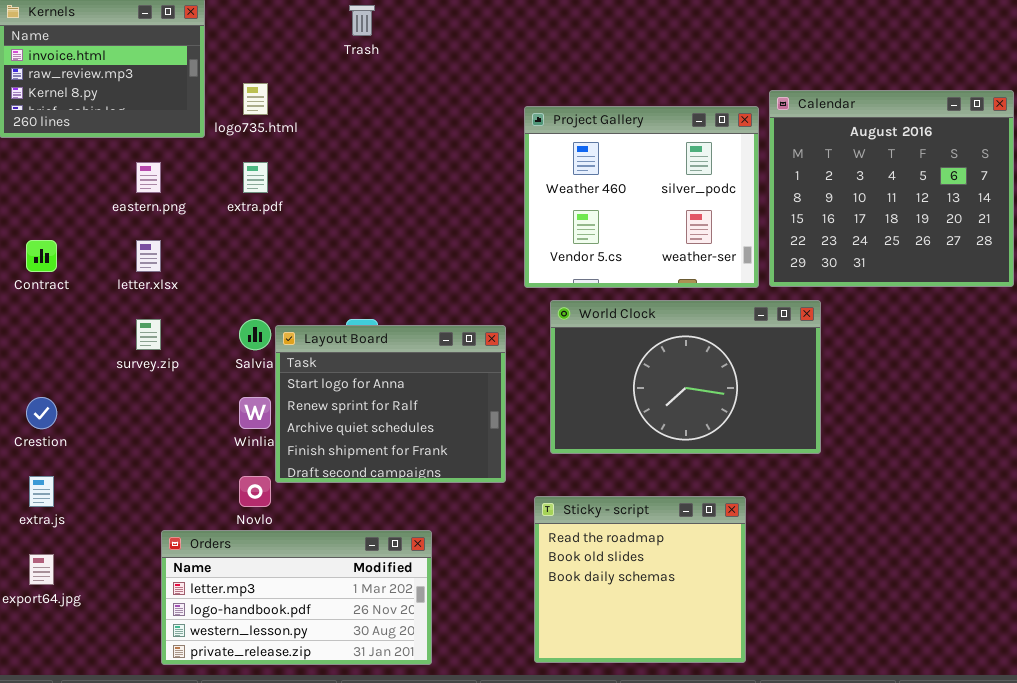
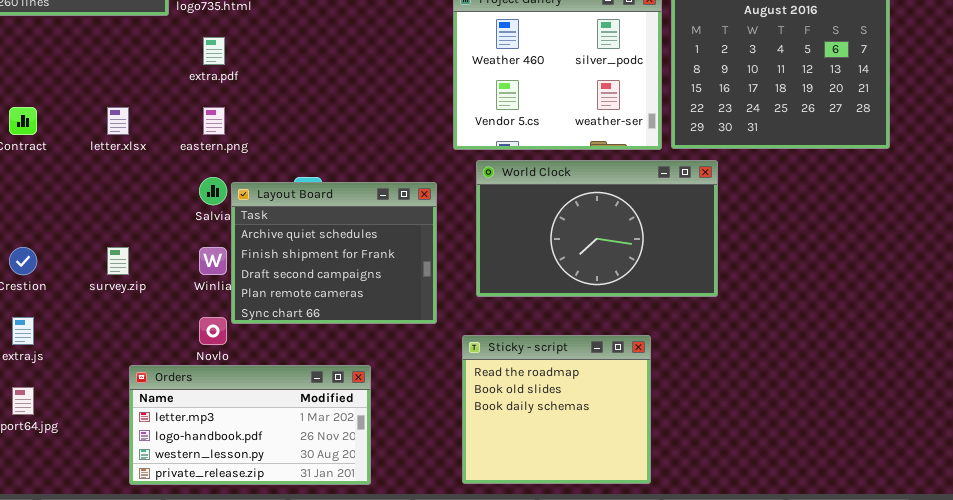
eastern.png: [136,162,161,193] -> [203,107,225,135], moved
survey.zip: [136,319,161,350] -> [107,247,129,275], moved
Layout Board: [275,325,506,483] -> [231,182,437,324], scrolled down 2 rows

